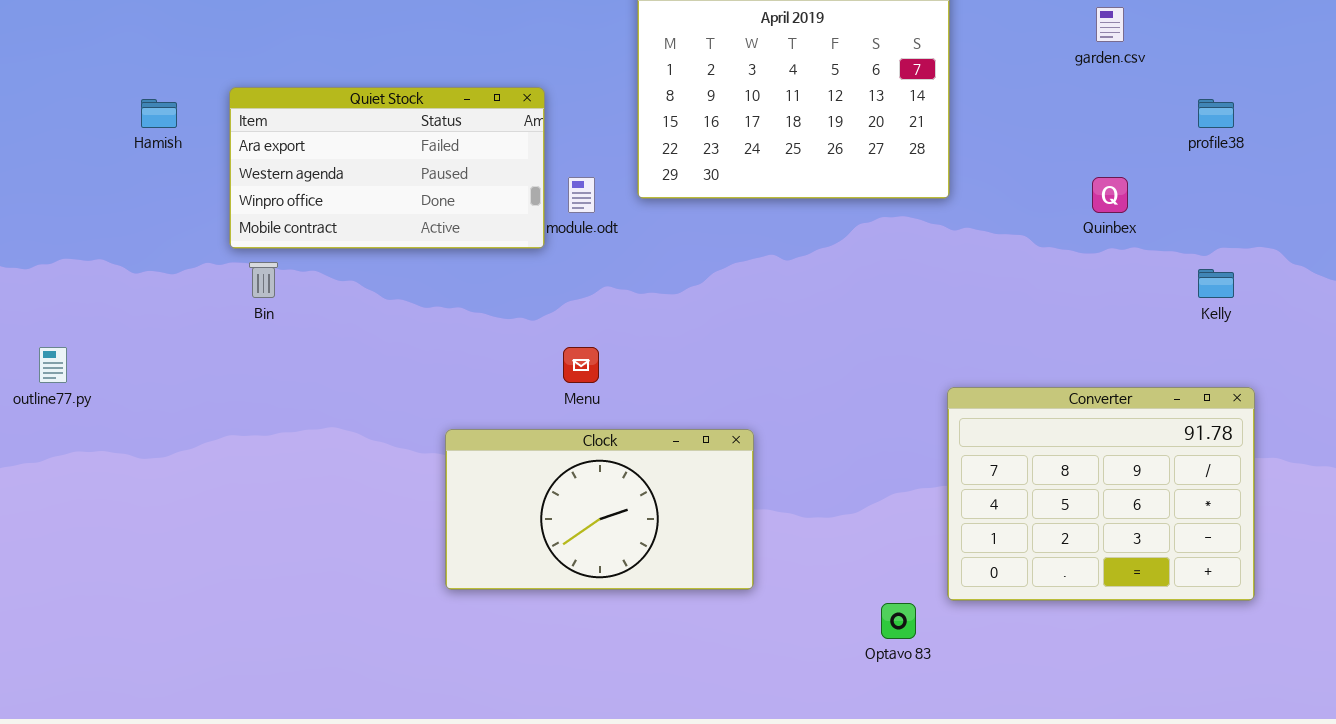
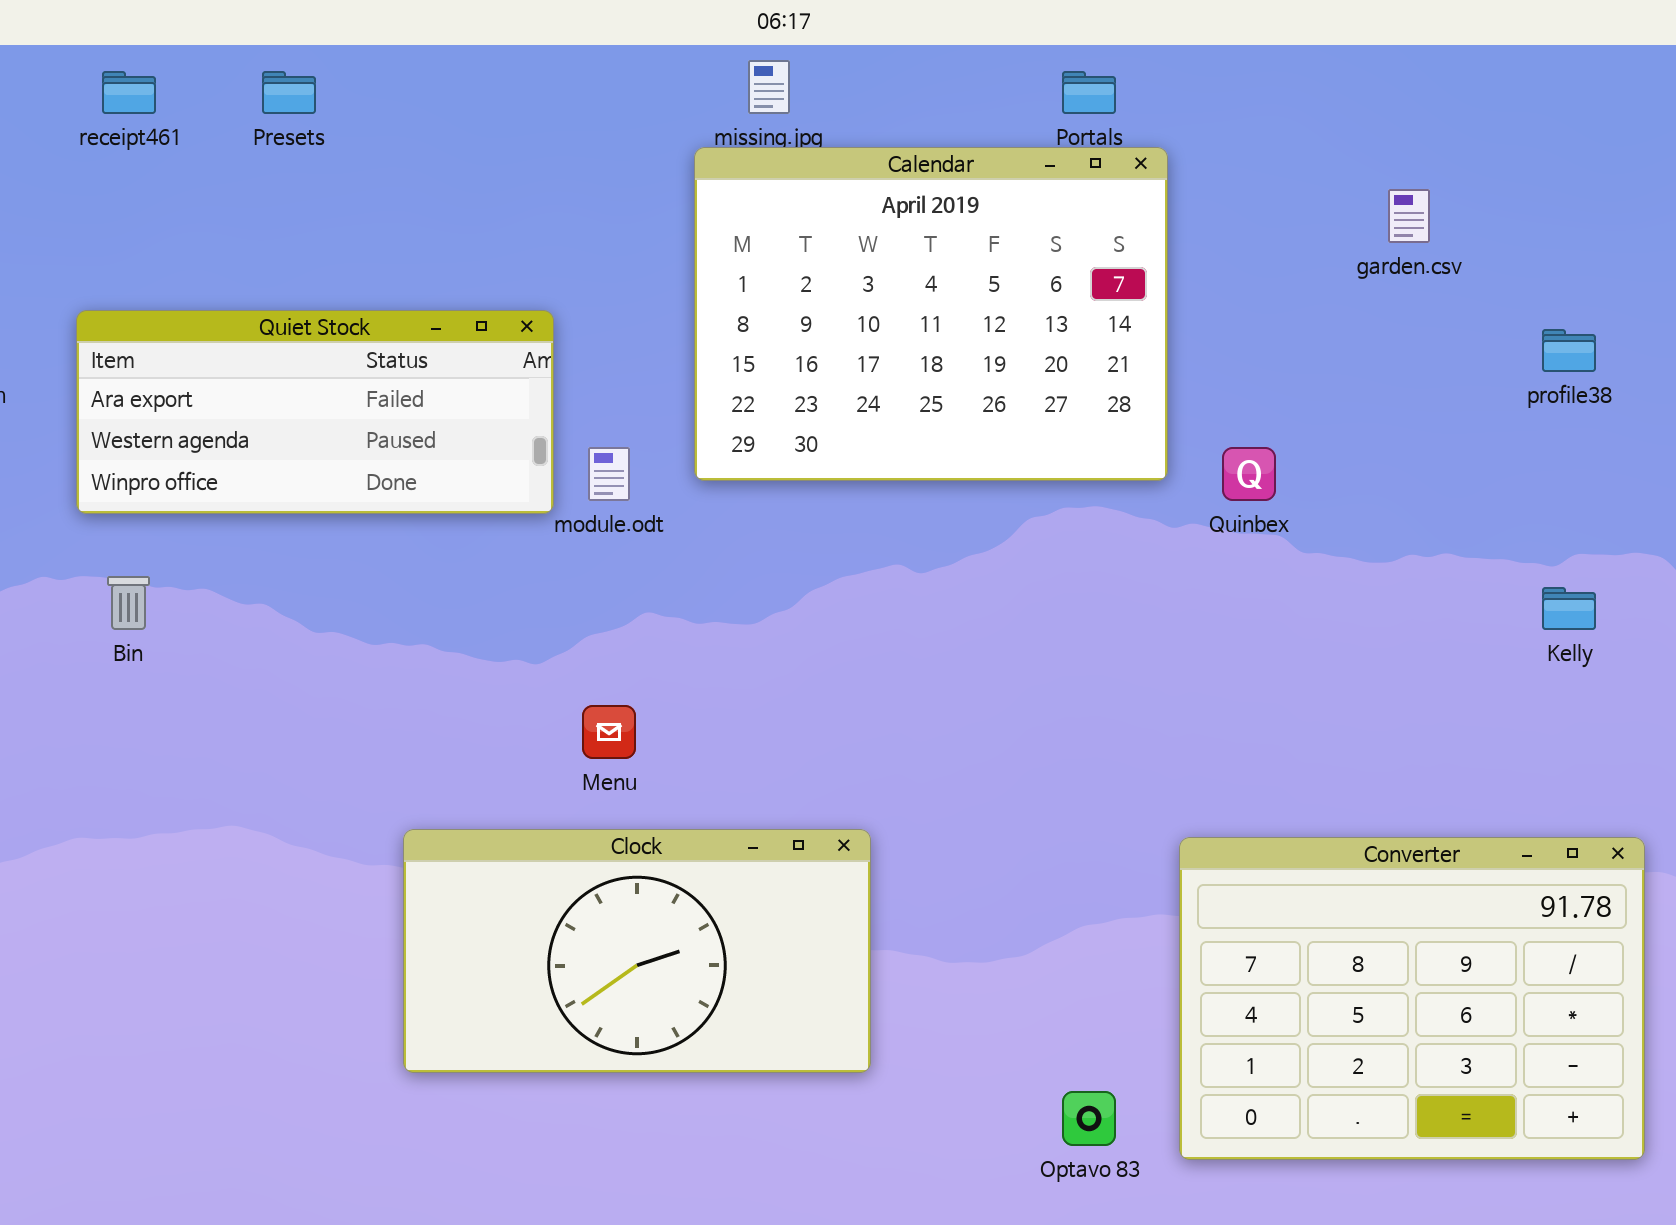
Quiet Stock: [229,87,545,249] -> [76,310,554,514], resized
Quinbex: [1092,177,1128,213] -> [1222,447,1276,501], moved
Converter: [947,387,1255,601] -> [1179,837,1645,1160], moved

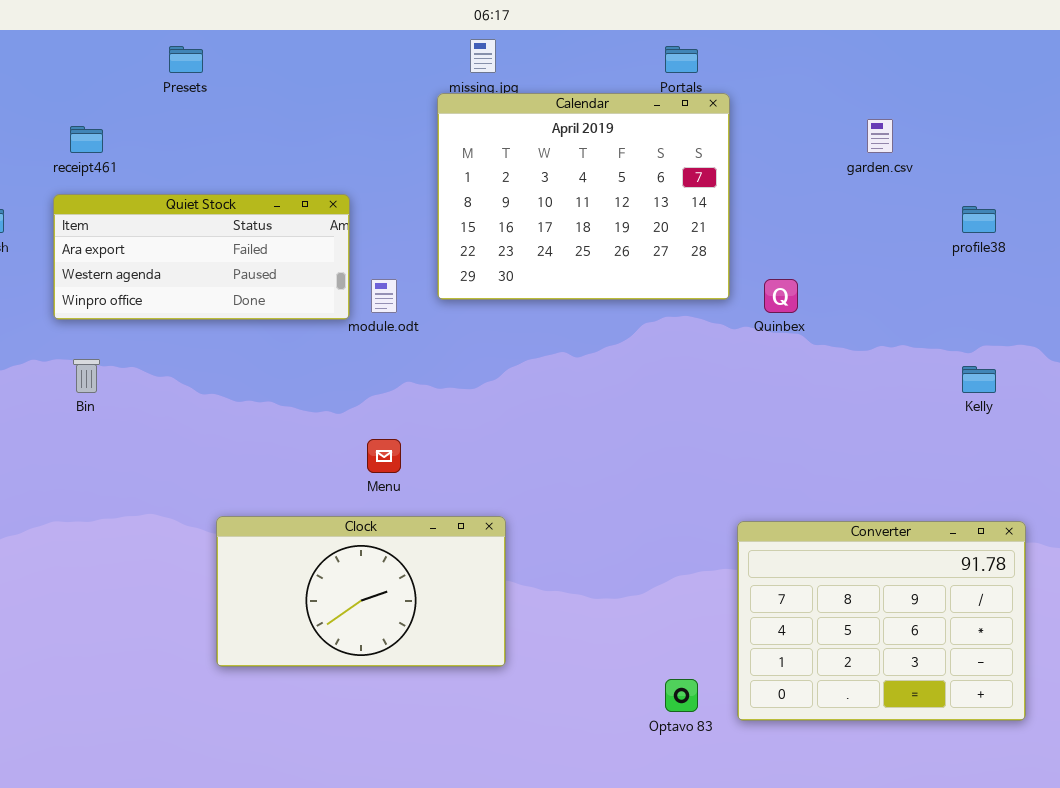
receipt461: [102,71,156,114] -> [70,126,103,153], moved
Clock: [403,829,871,1073] -> [216,516,506,667], moved

